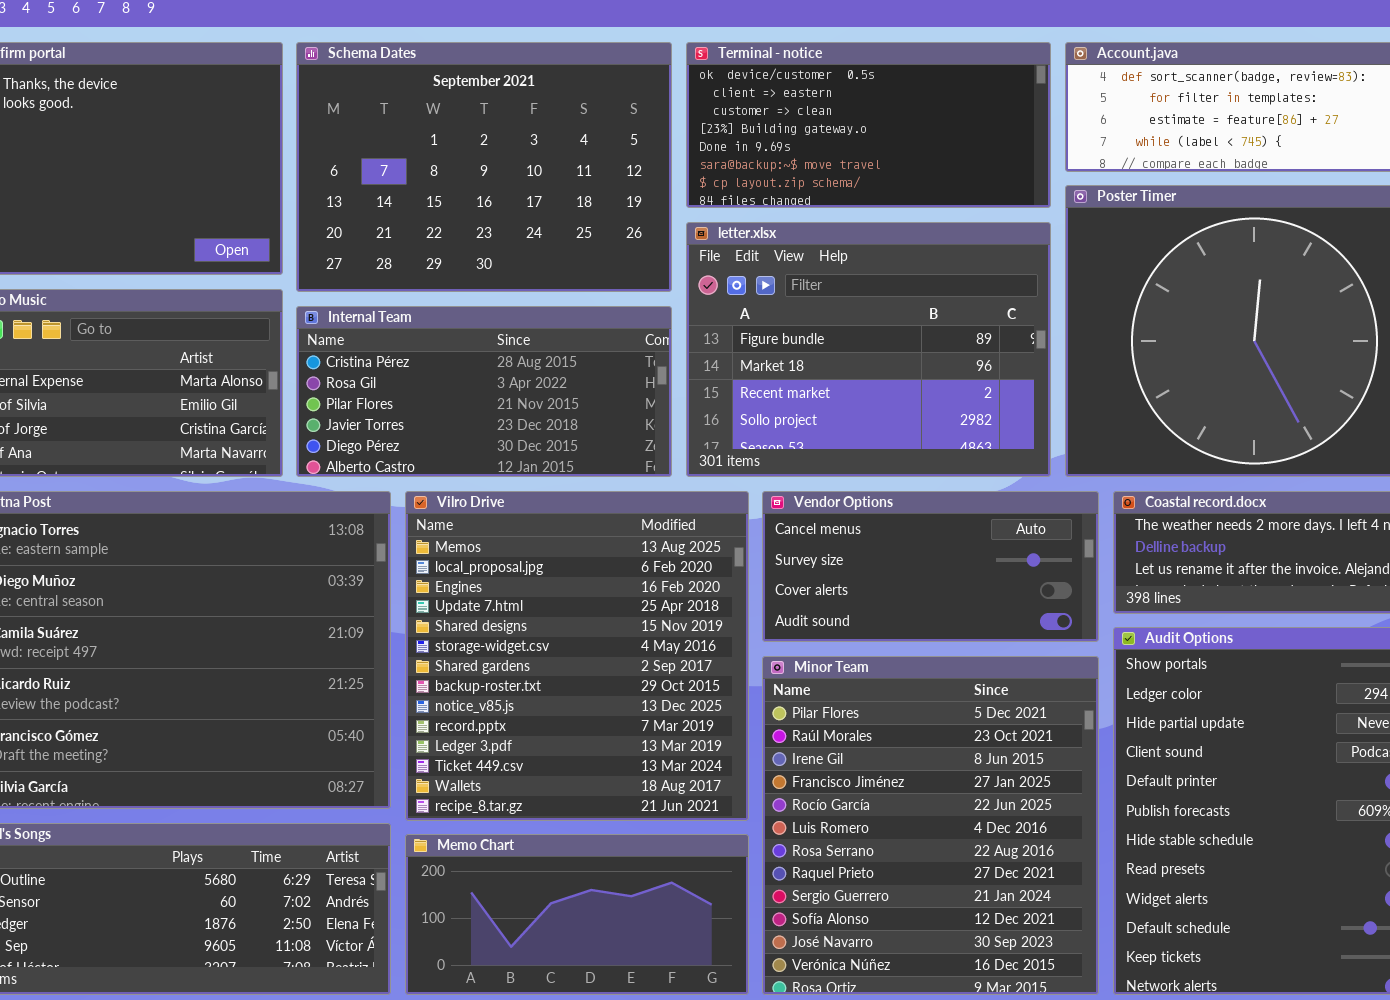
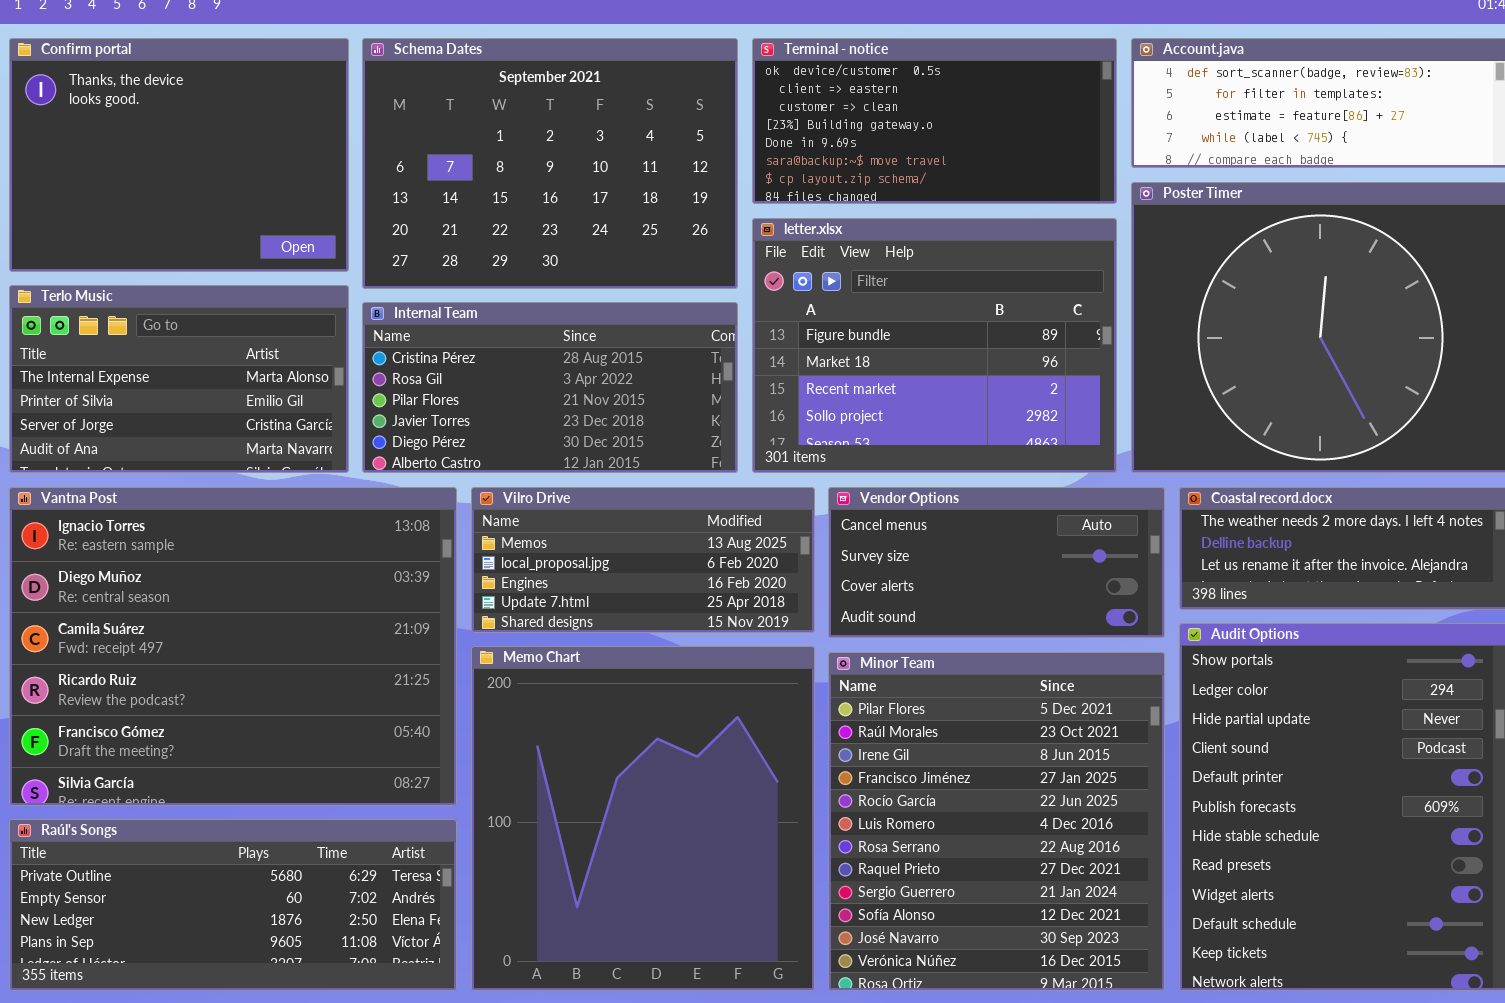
Vilro Drive: [405,491,749,821] -> [471,487,815,633], resized
Memo Chart: [405,834,749,995] -> [471,646,815,991], resized

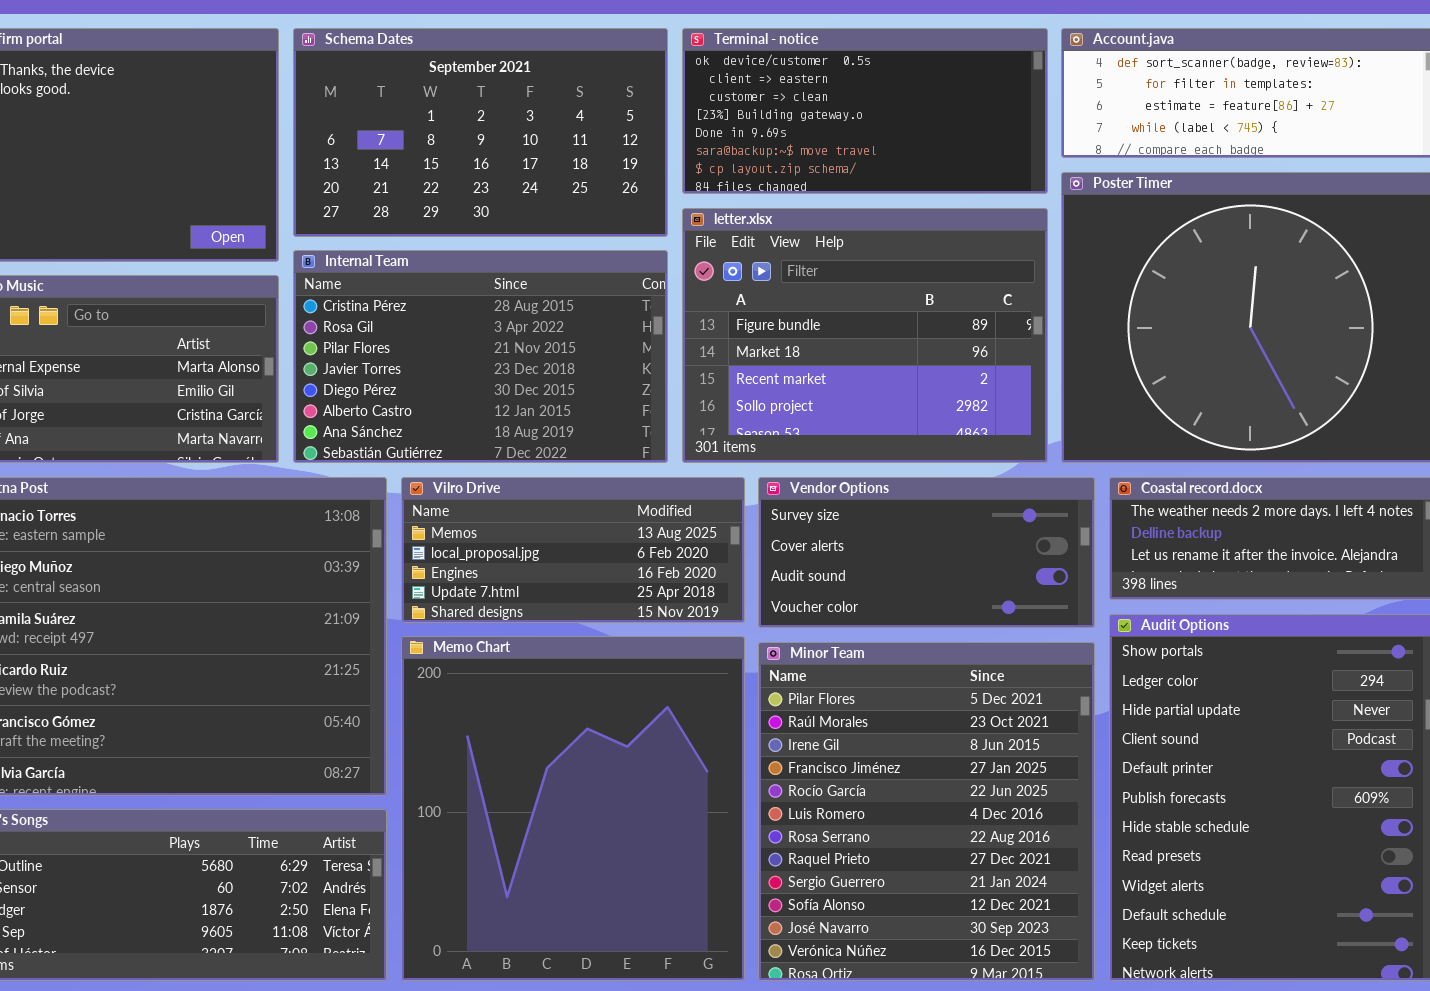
Schema Dates: [362,38,738,289] -> [293,28,668,237], resized
Internal Team: [362,302,738,473] -> [293,250,668,463], resized
Vendor Options: [828,487,1165,638] -> [758,477,1095,628], scrolled down 1 row

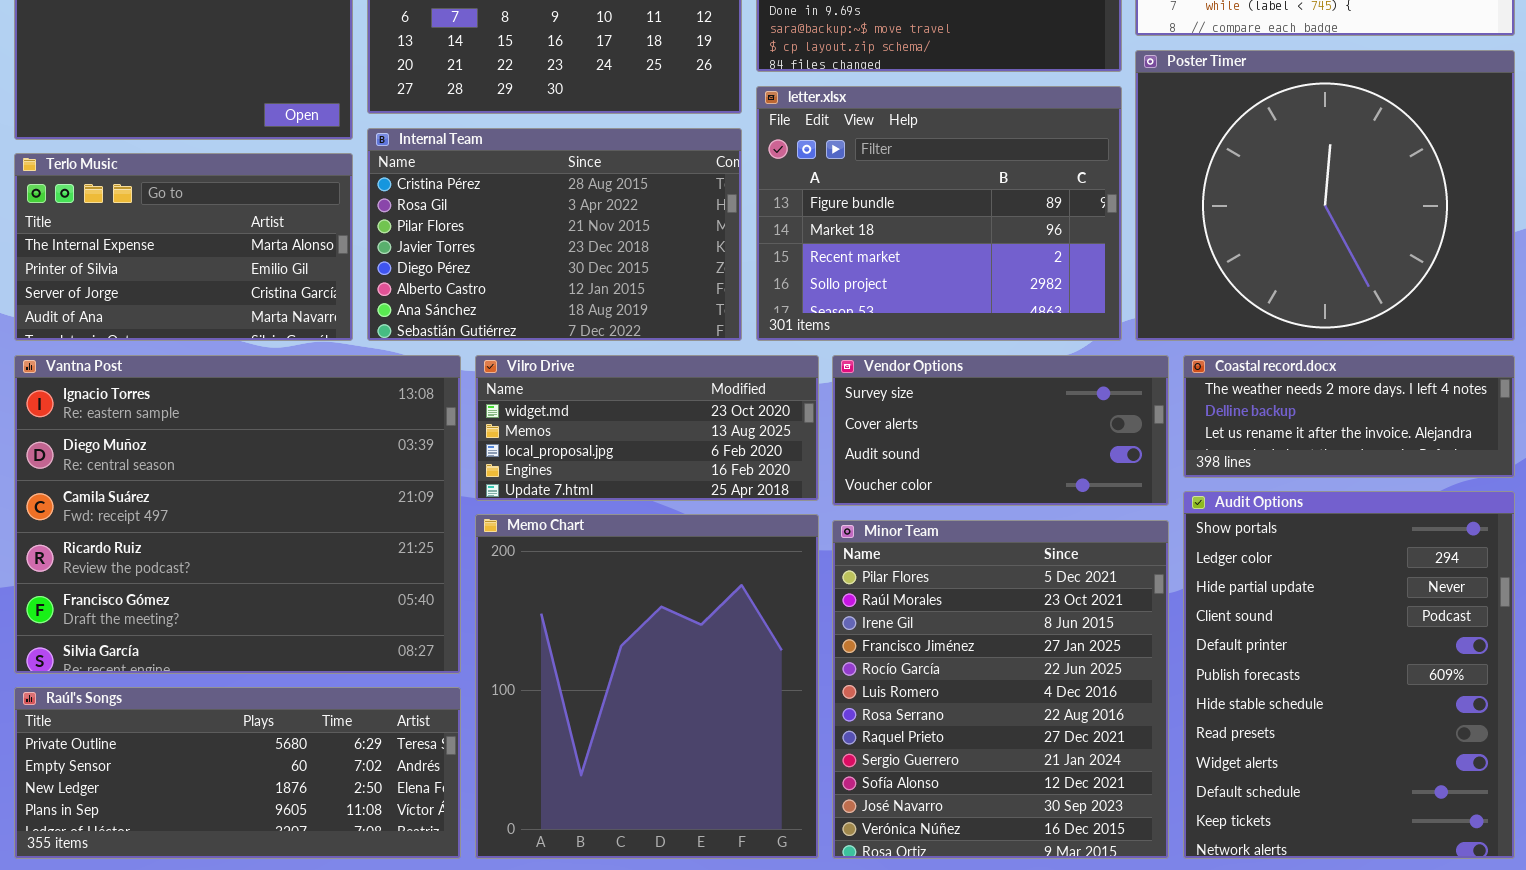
Vilro Drive: [401,477,745,623] -> [475,355,819,501], scrolled up 1 row

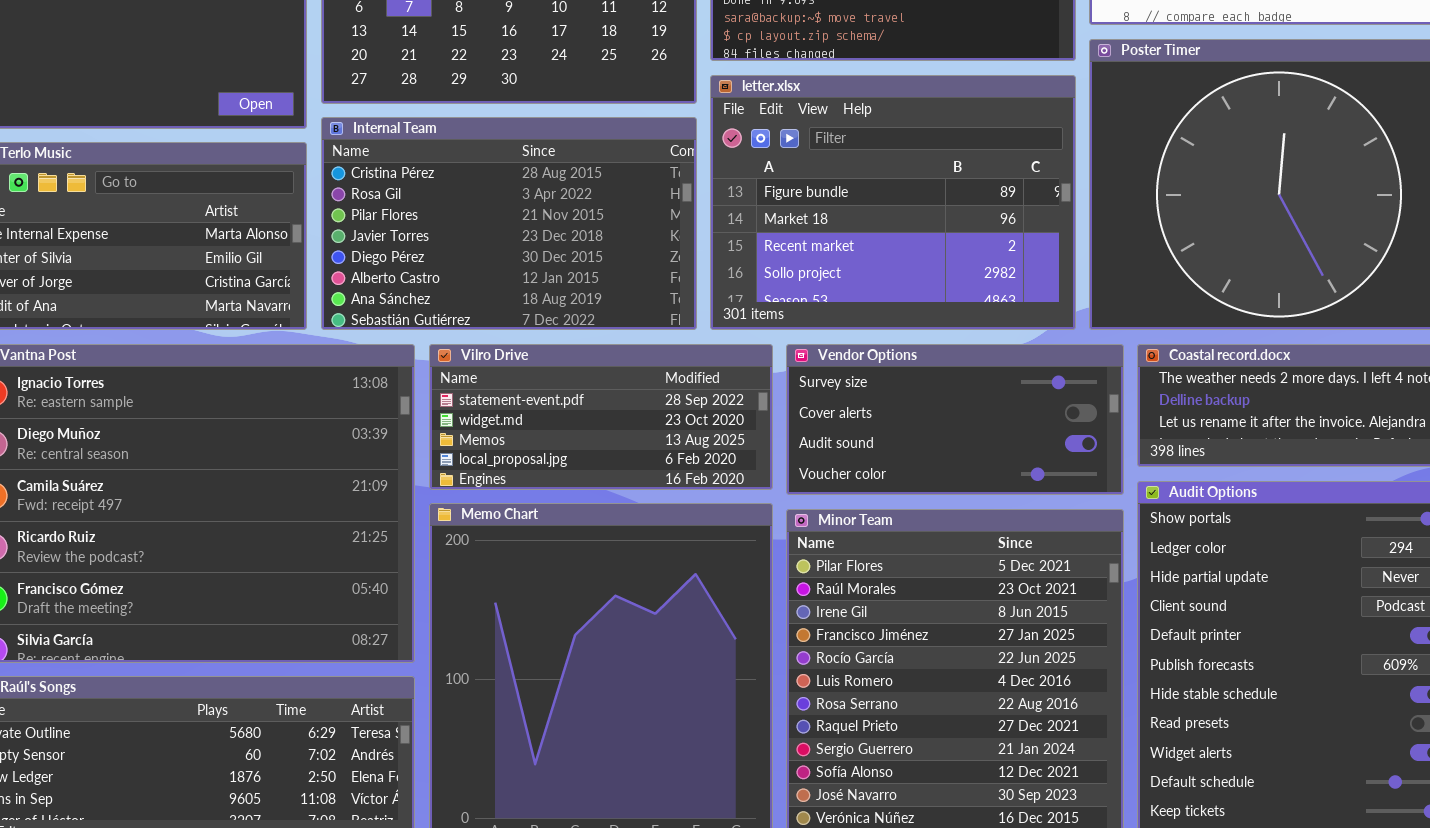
Vilro Drive: [475,355,819,501] -> [429,344,773,490], scrolled up 1 row

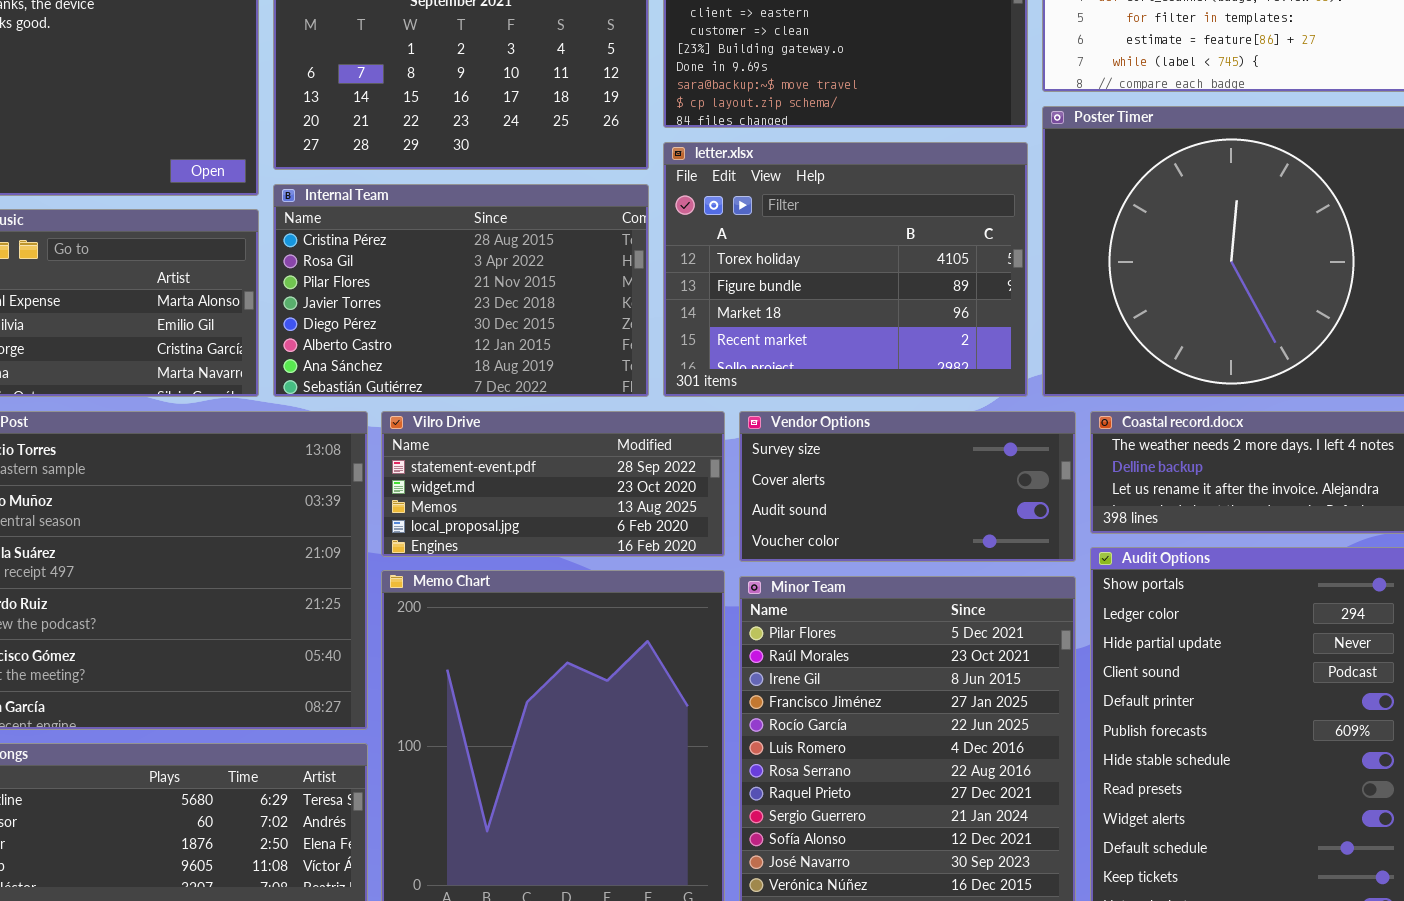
letter.xlsx: [710,75,1076,330] -> [663,142,1028,397], scrolled up 1 row

